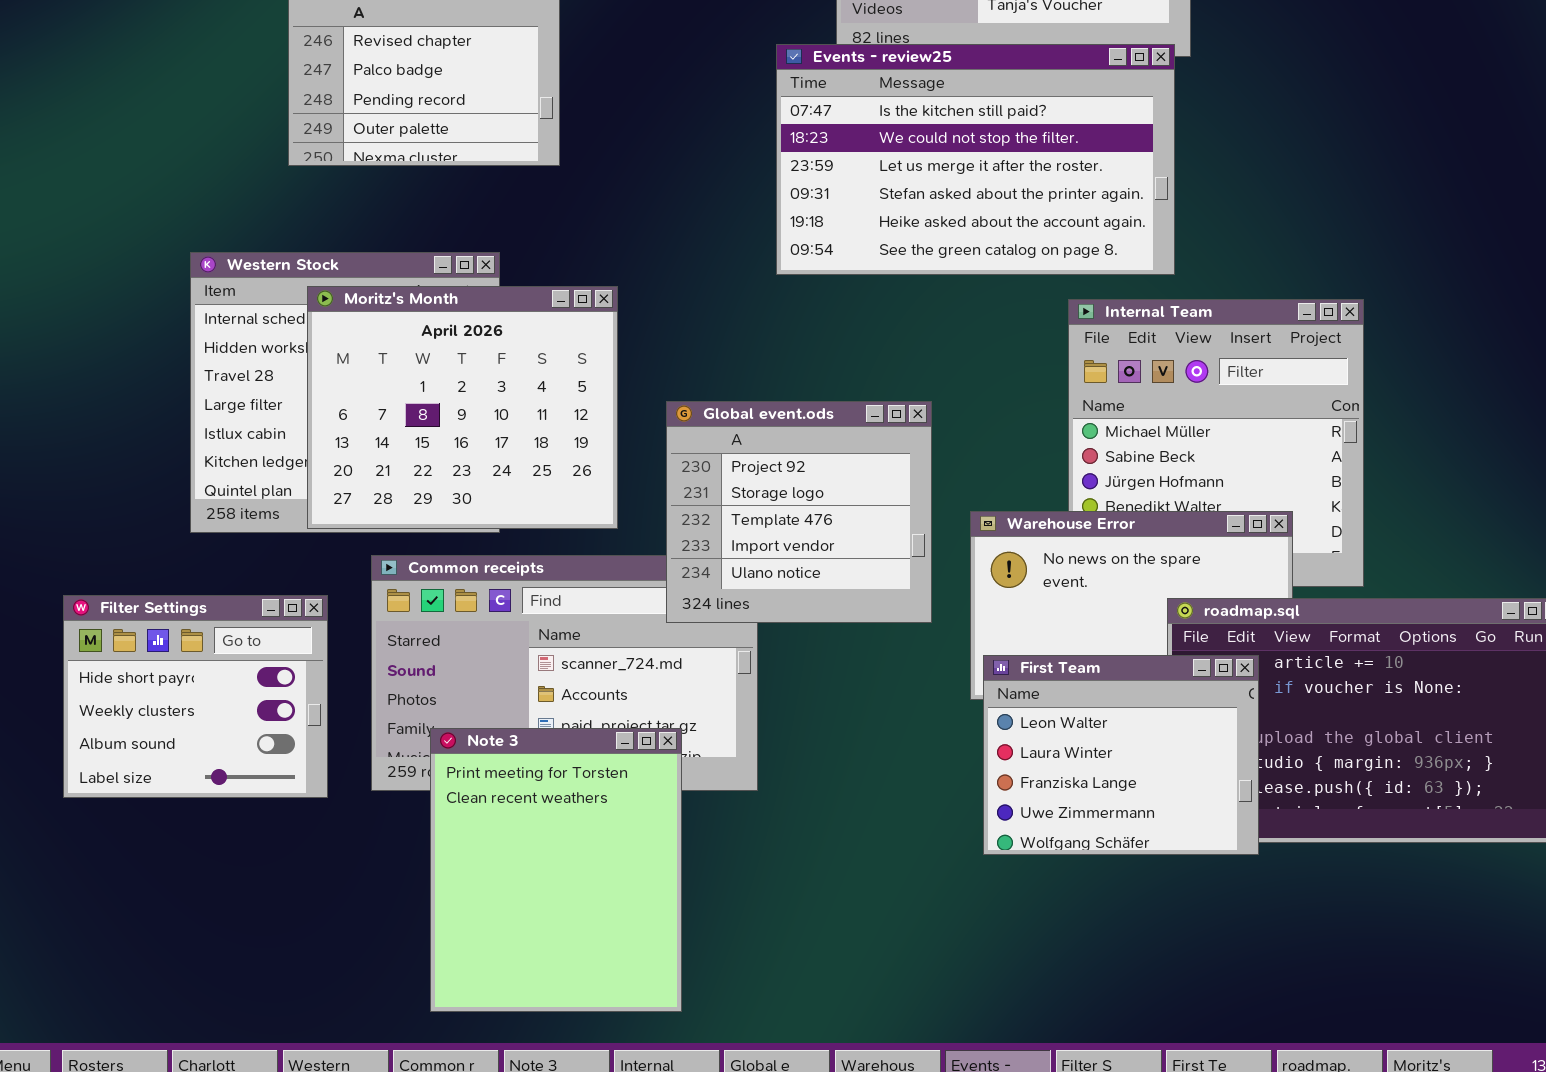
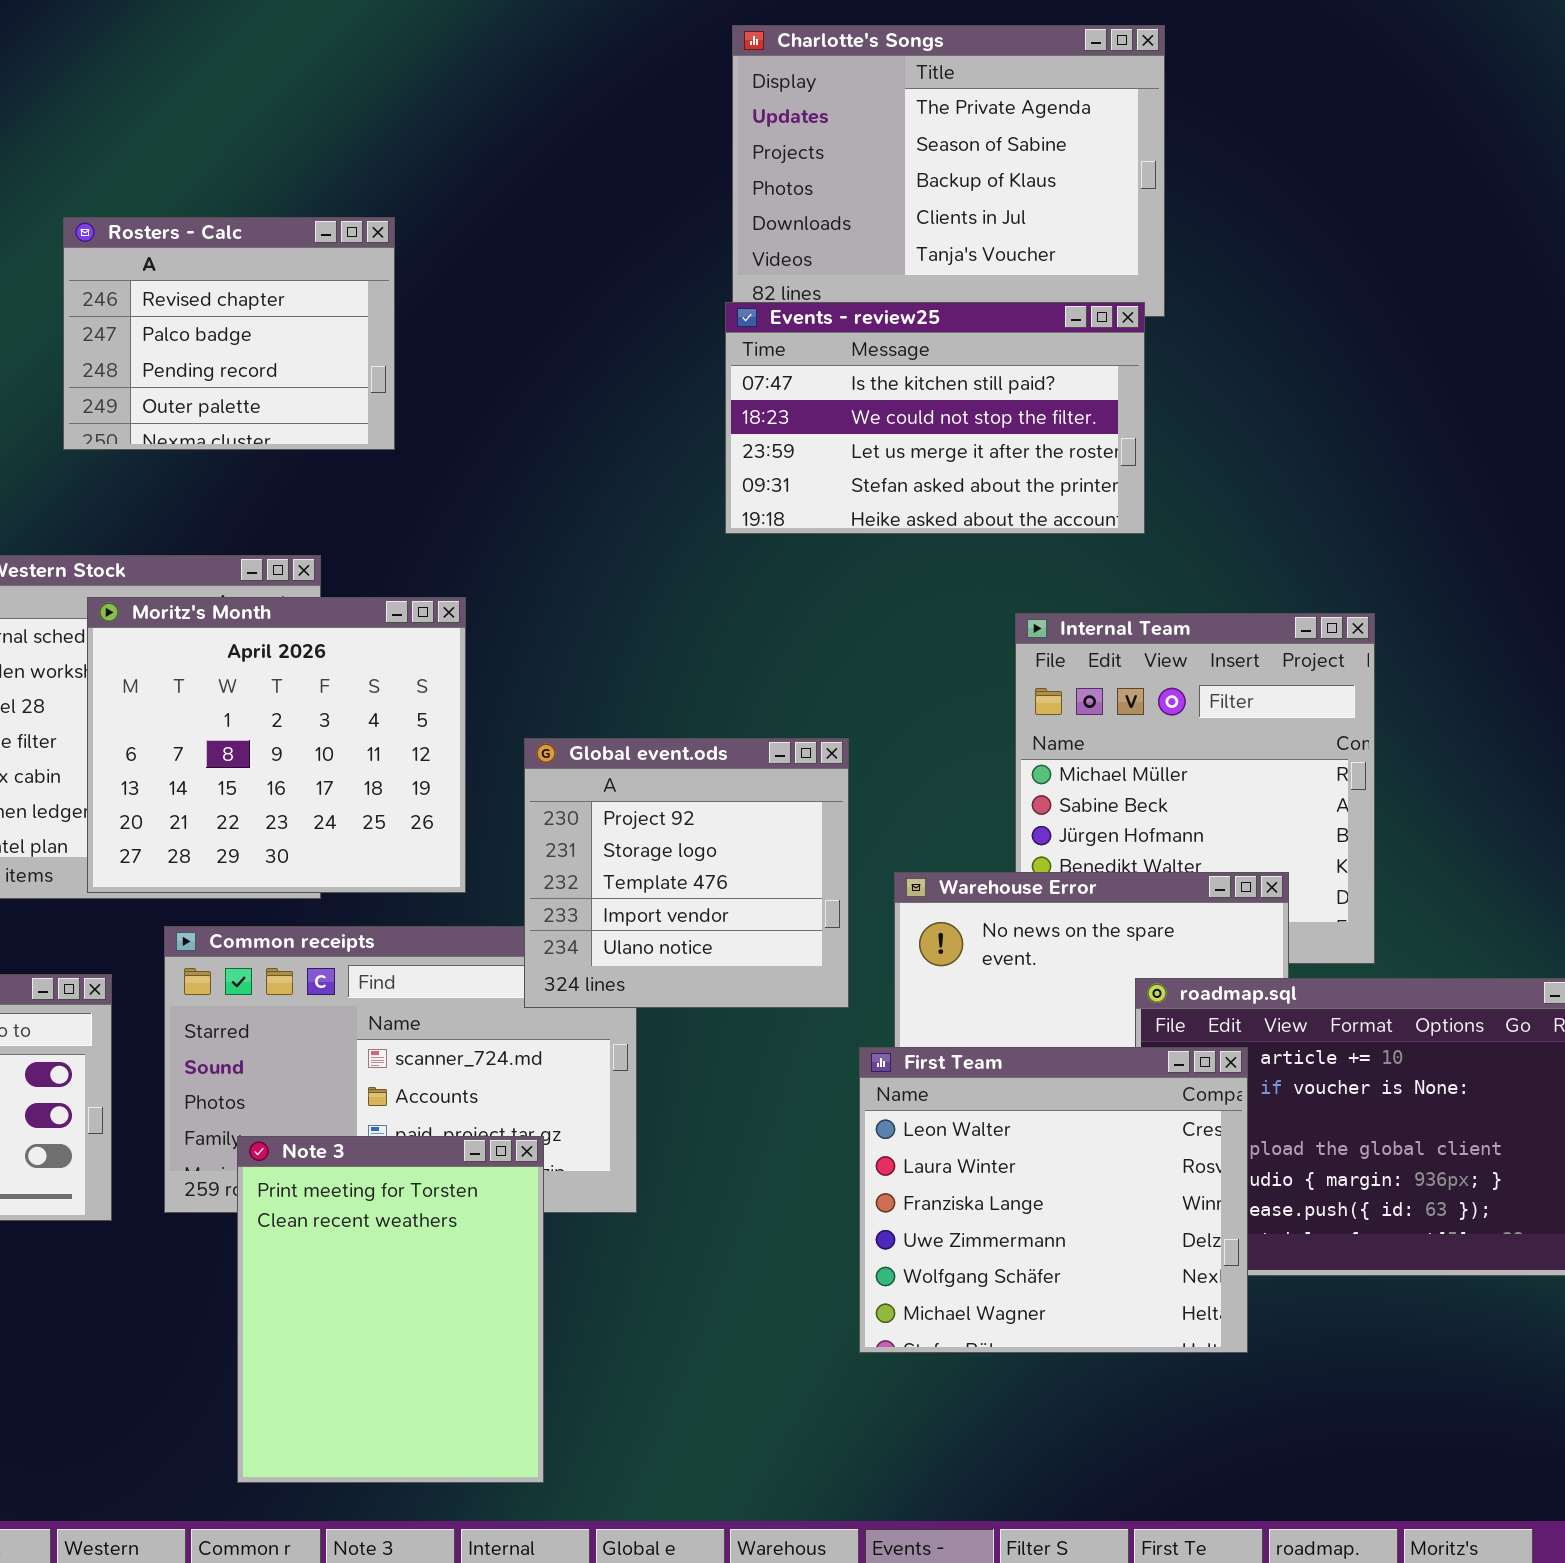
Events - review25: [776,44,1175,275] -> [725,302,1145,534], resized
First Team: [983,655,1259,855] -> [859,1047,1248,1353], resized

